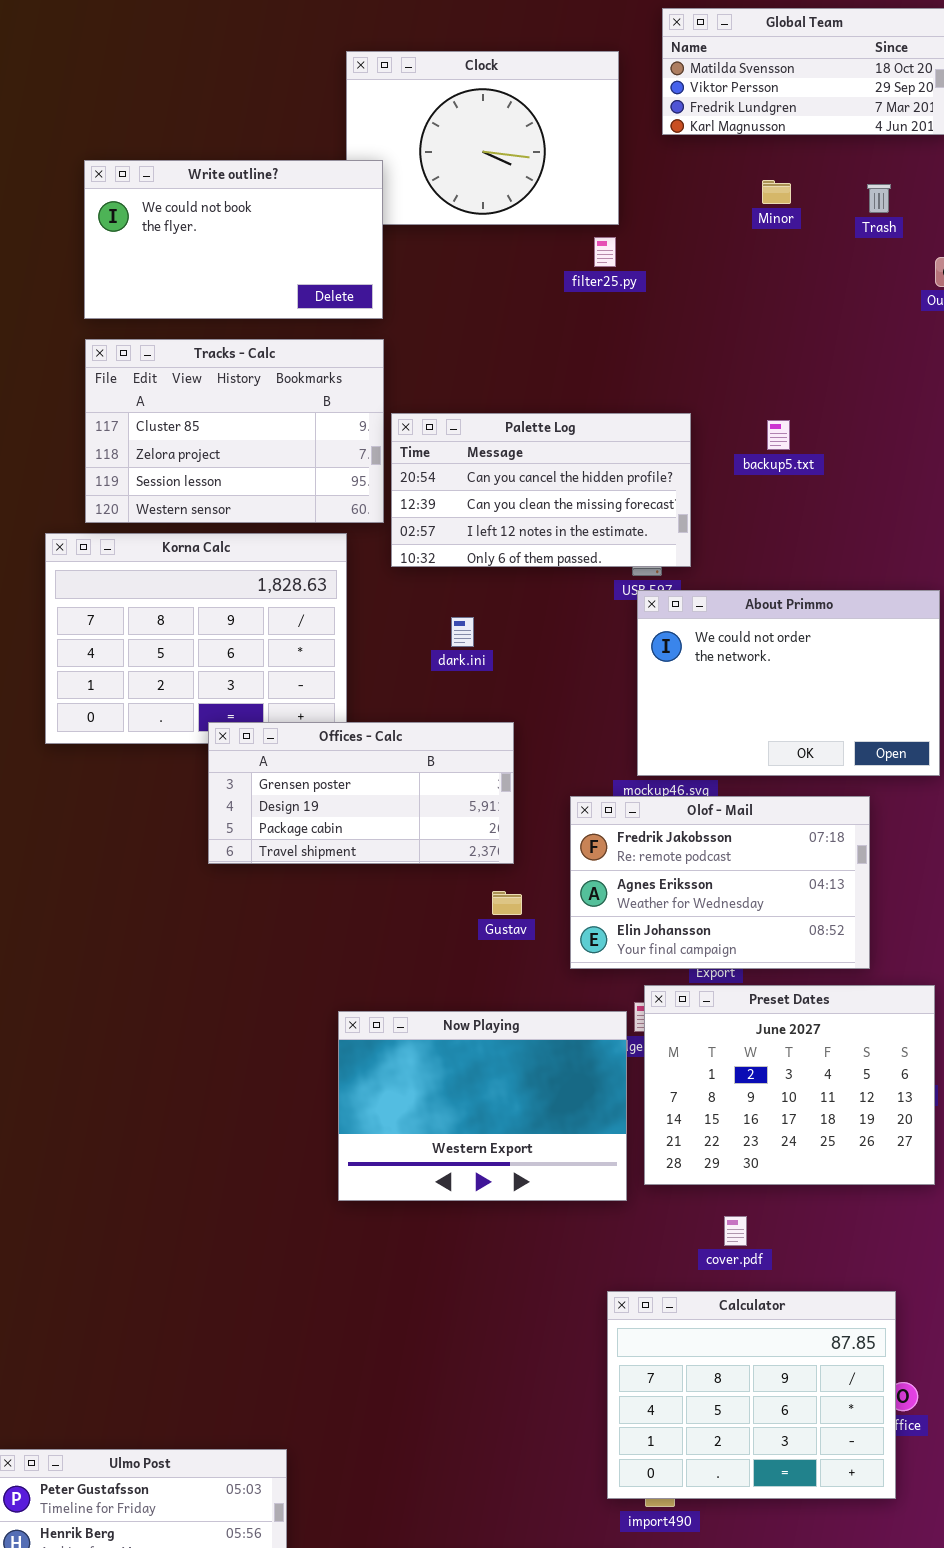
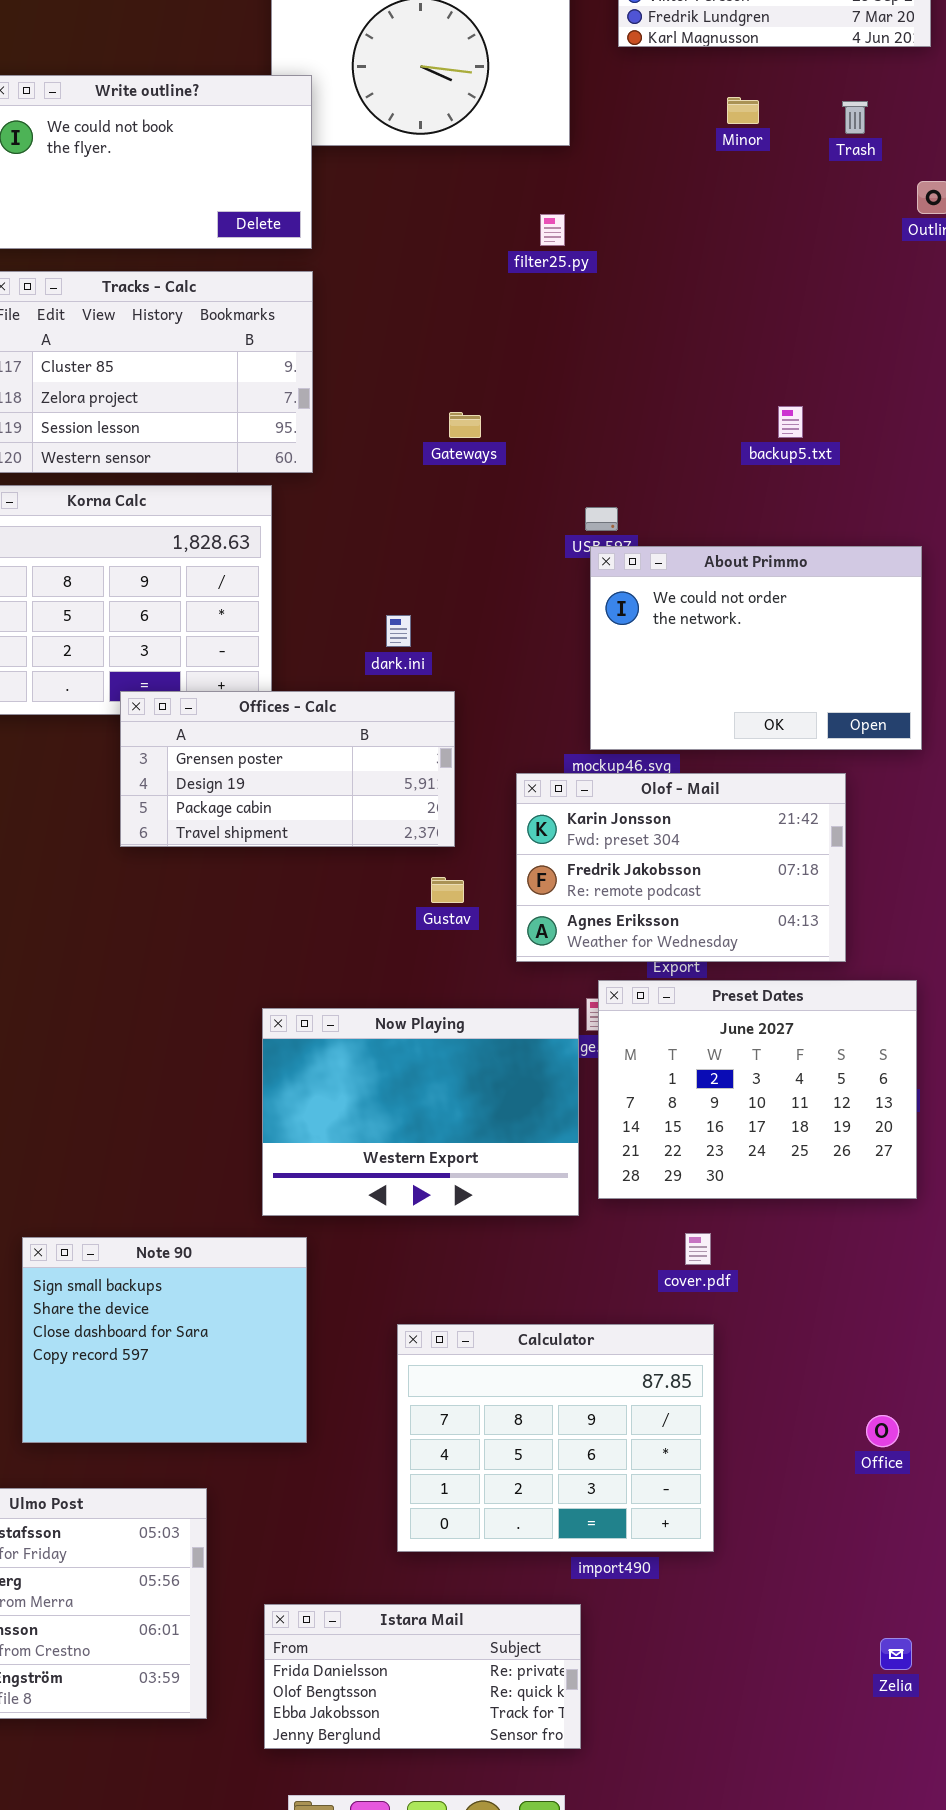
filter25.py: [594,237,616,267] -> [540,214,565,246], moved
Palette Log: [391,413,691,567] -> none, closed
backup5.txt: [767,420,790,450] -> [778,406,803,438], moved
dark.ini: [451,617,474,647] -> [386,615,411,647], moved
Olof - Mail: [570,796,870,969] -> [516,773,846,962], scrolled up 1 row
Note 90: none -> [22,1237,307,1443], opened
Calculator: [607,1291,896,1499] -> [397,1324,714,1552], moved

